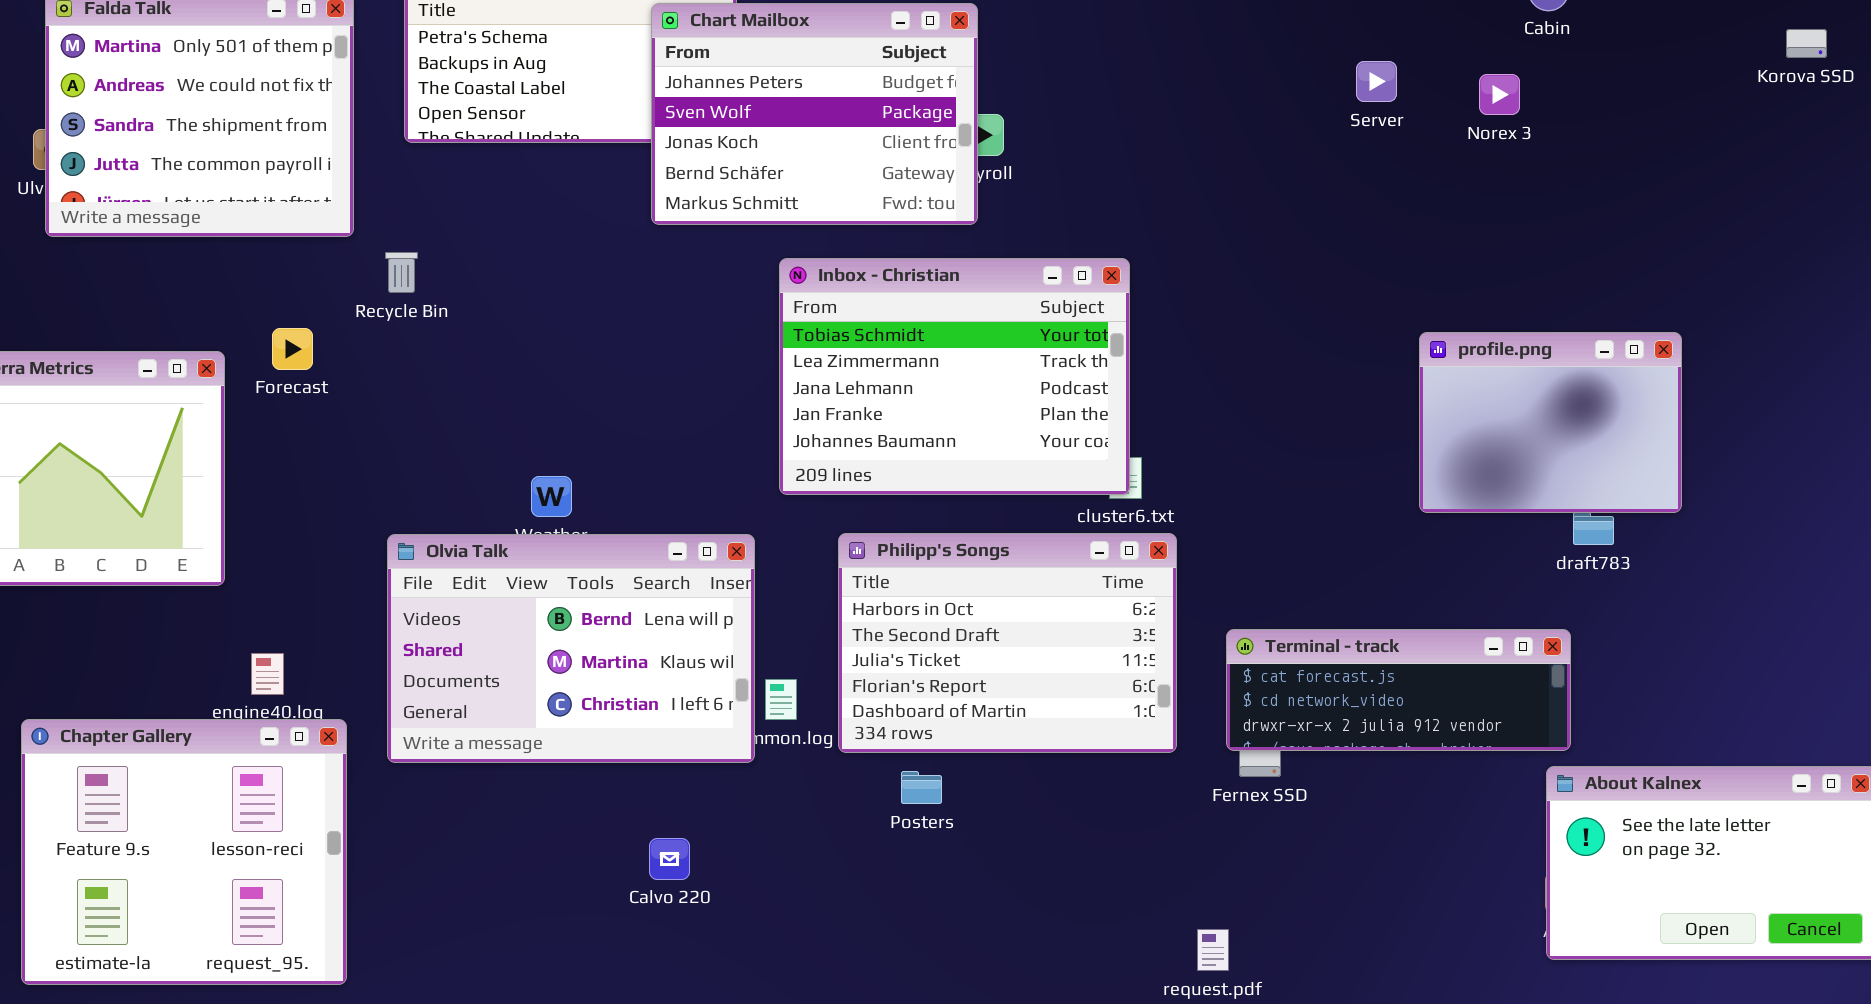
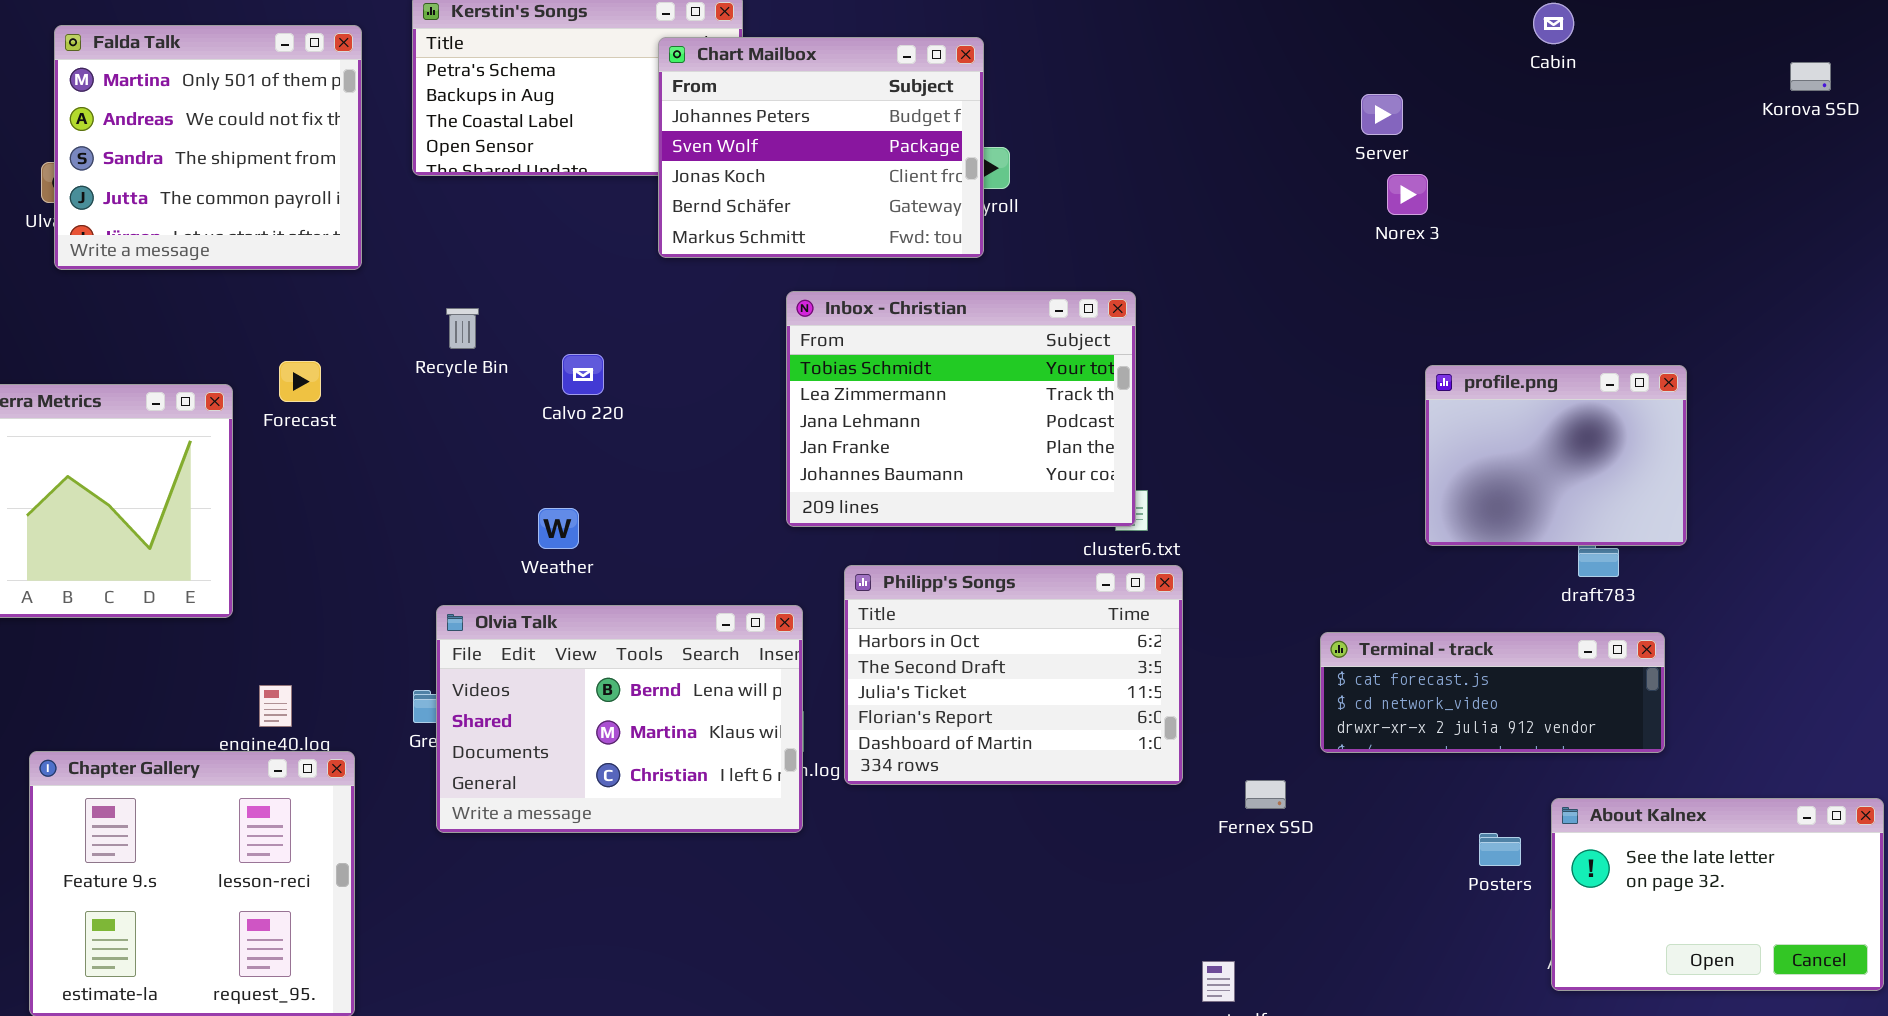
Norex 3: [1479,74,1520,115] -> [1387,174,1428,215], moved
Recycle Bin: [385,252,418,293] -> [446,308,479,349], moved
Olvia Talk: [387,534,755,763] -> [436,605,803,833], moved
Terminal - track: [1226,629,1571,751] -> [1320,632,1665,753], moved
Posters: [901,771,942,804] -> [1479,833,1521,866], moved
Calvo 220: [649,838,690,880] -> [562,354,604,395], moved

